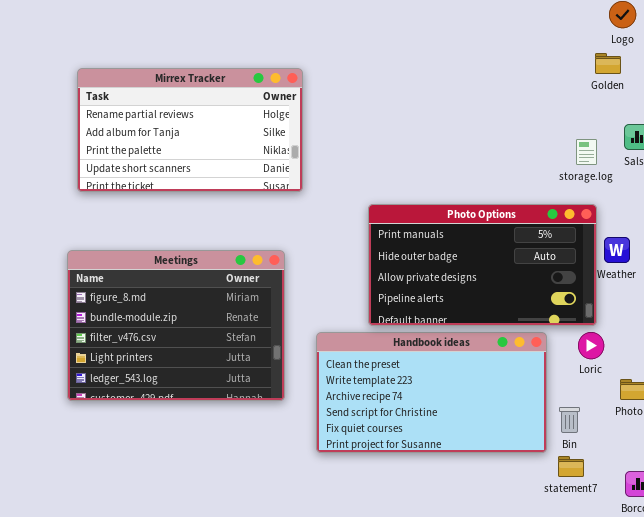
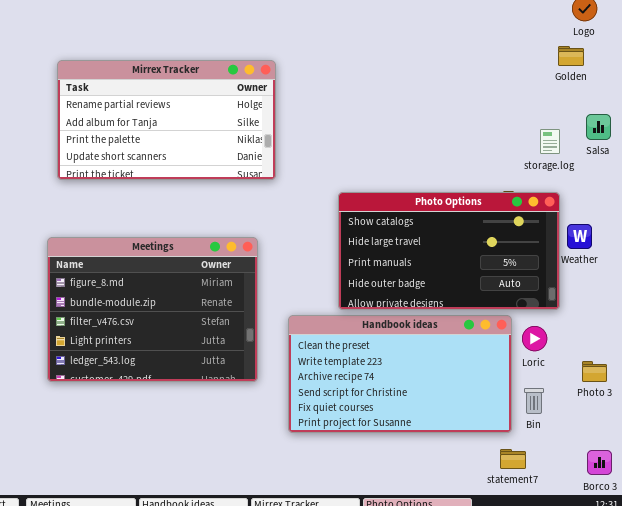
Photo Options: [368,204,597,326] -> [338,192,560,310], scrolled up 2 rows
Loric: [578,332,604,359] -> [522,326,547,351], moved
statement7: [558,456,584,477] -> [500,449,526,469], moved

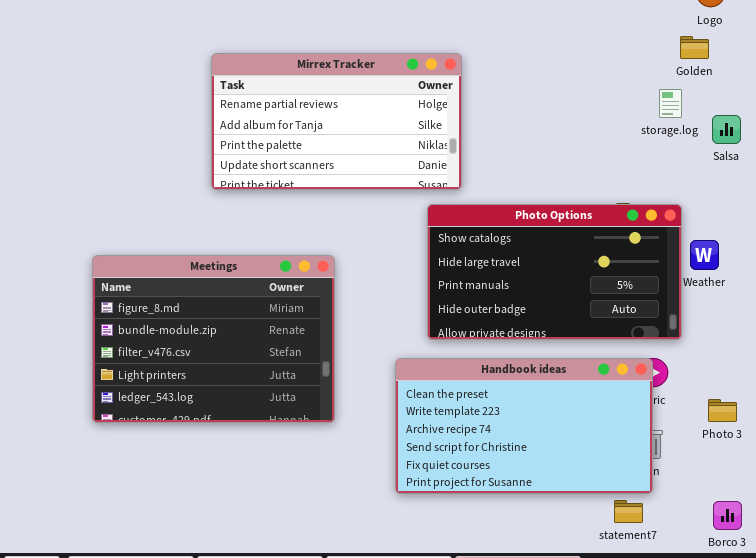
Mirrex Tracker: [57,60,276,180] -> [211,53,462,190], moved
storage.log: [540,129,560,154] -> [659,89,682,118], moved
Handbook ideas: [288,315,512,433] -> [395,358,653,494], moved

